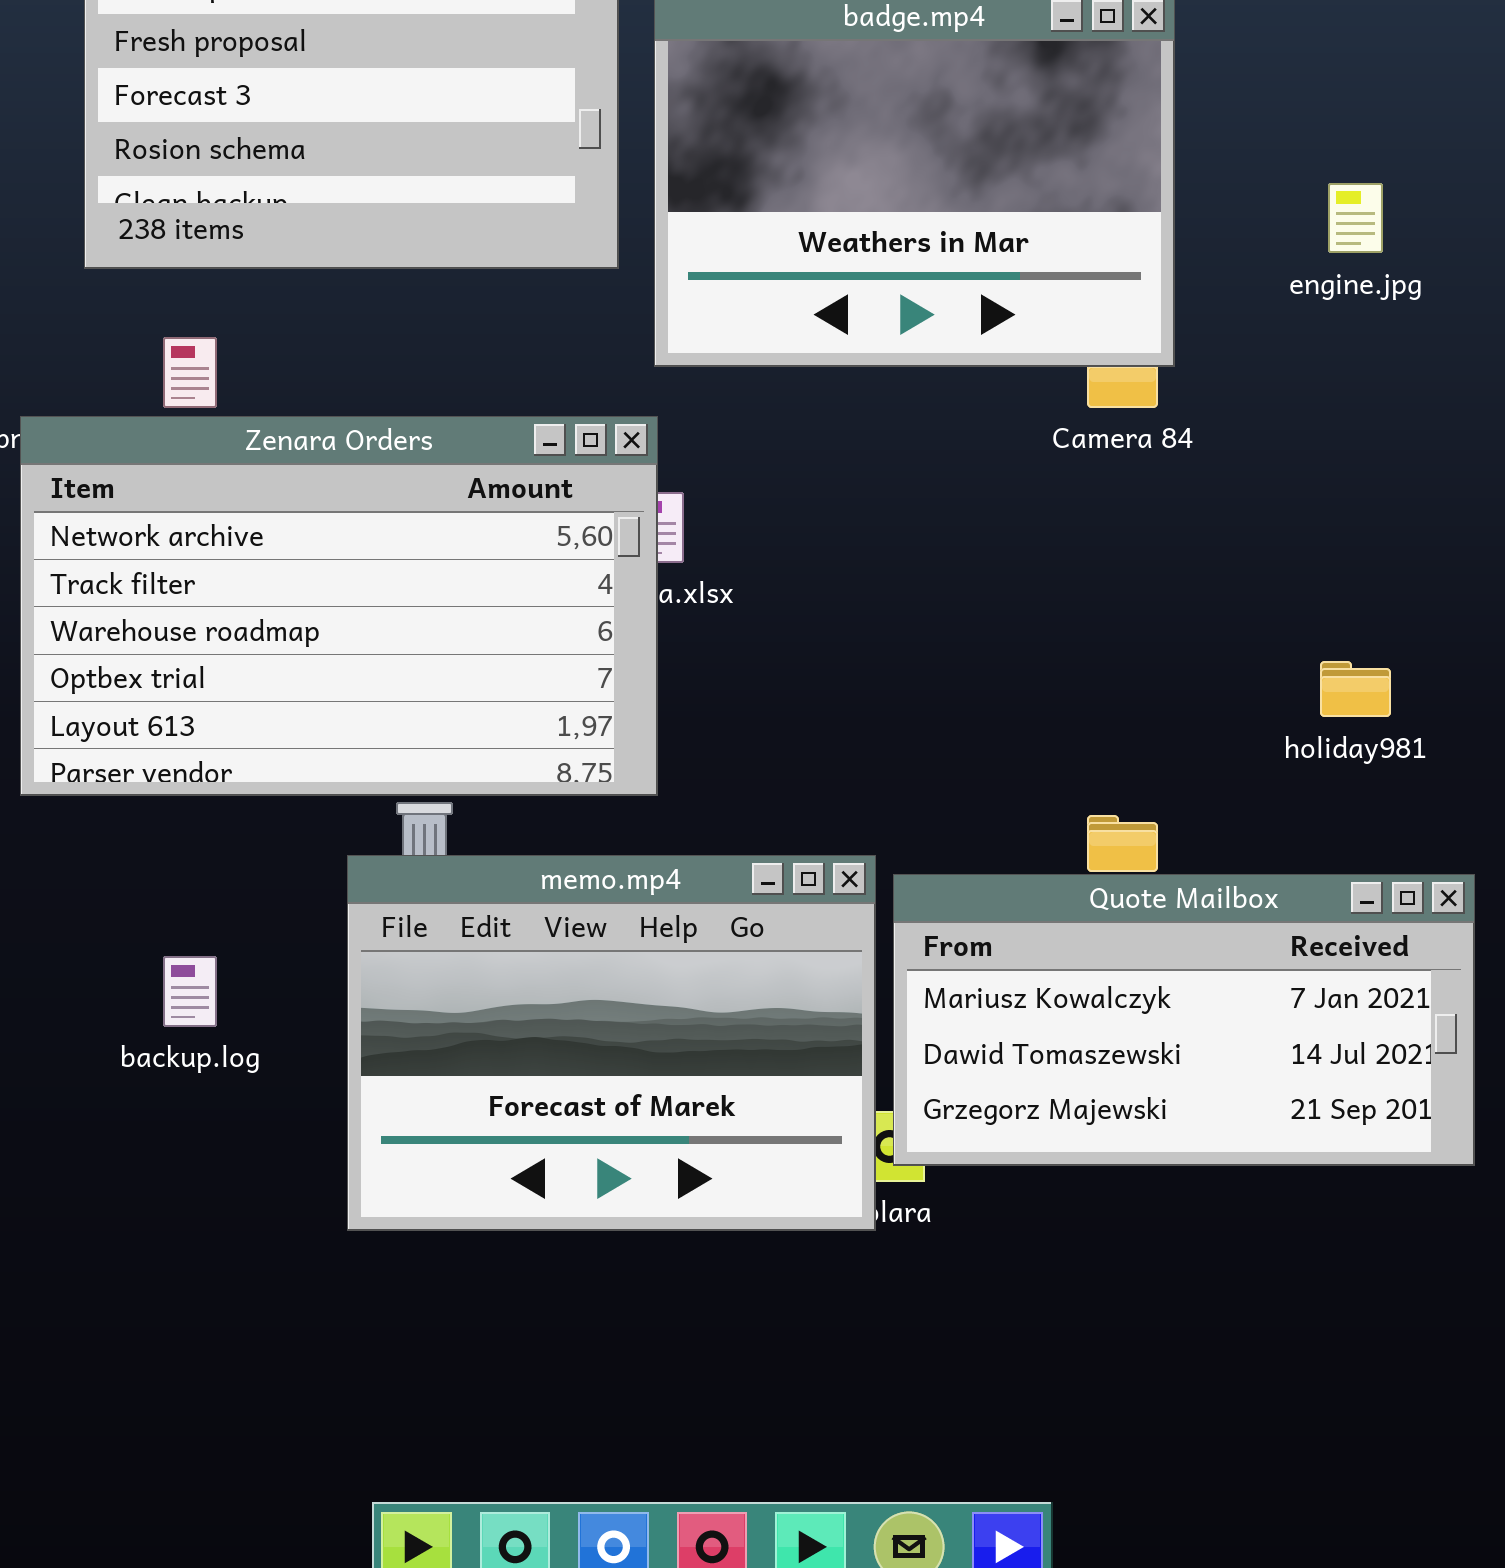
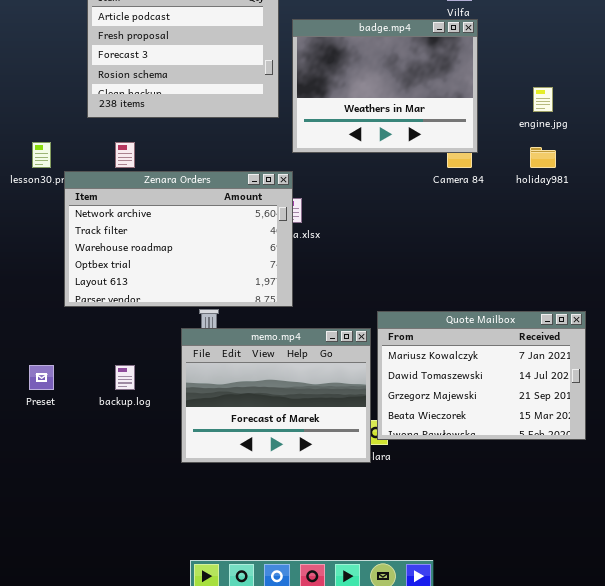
holiday981: [1320,661,1391,717] -> [530,147,556,168], moved
Quote Mailbox: [893,874,1475,1166] -> [377,311,586,440], resized

